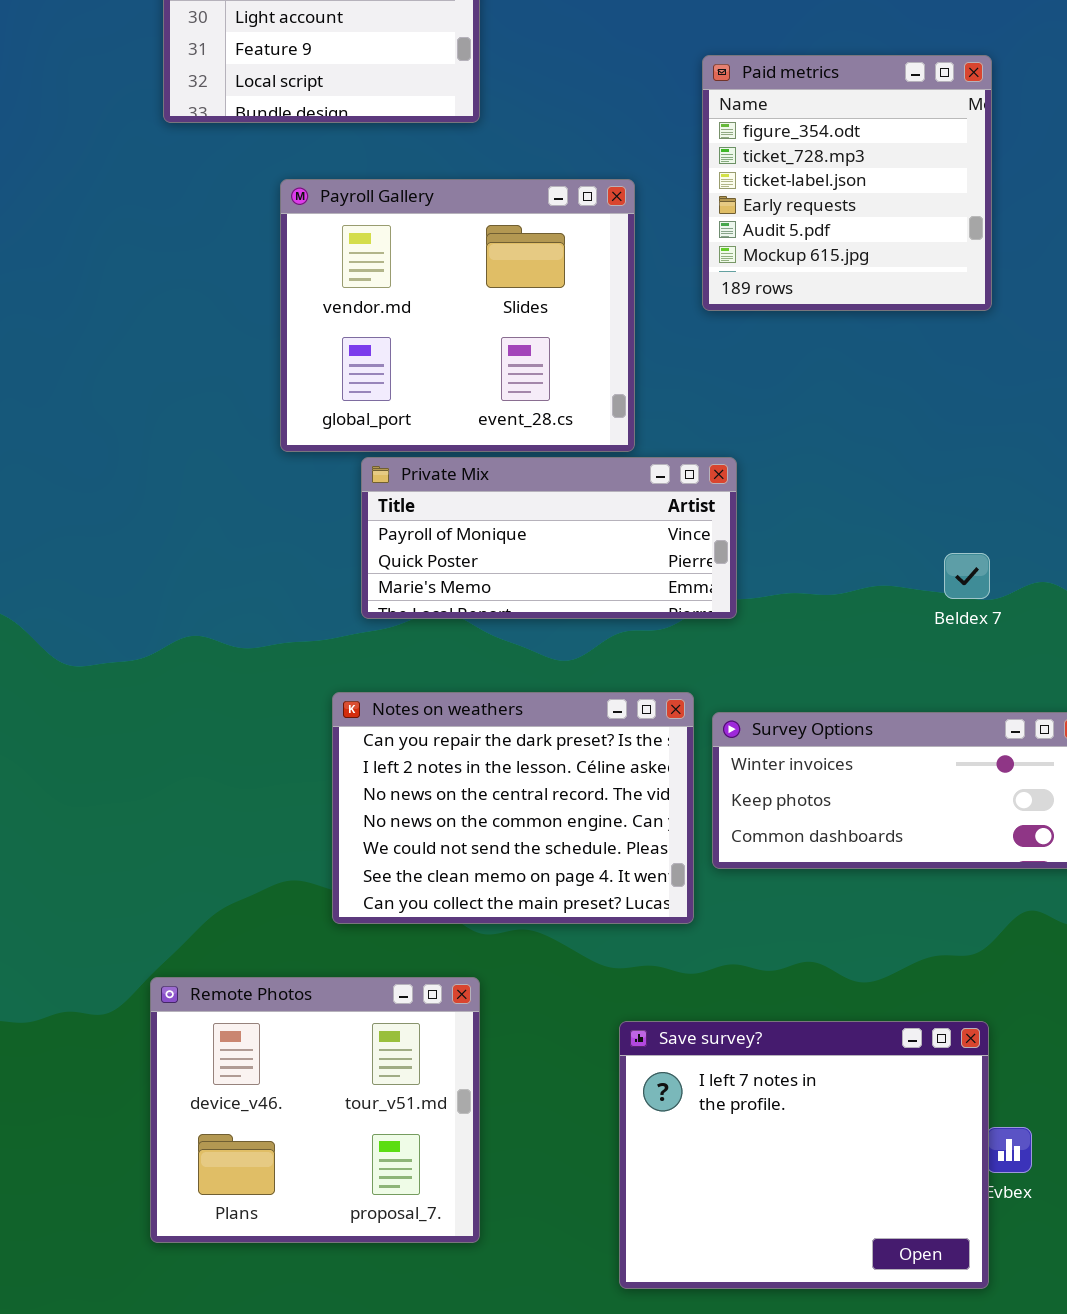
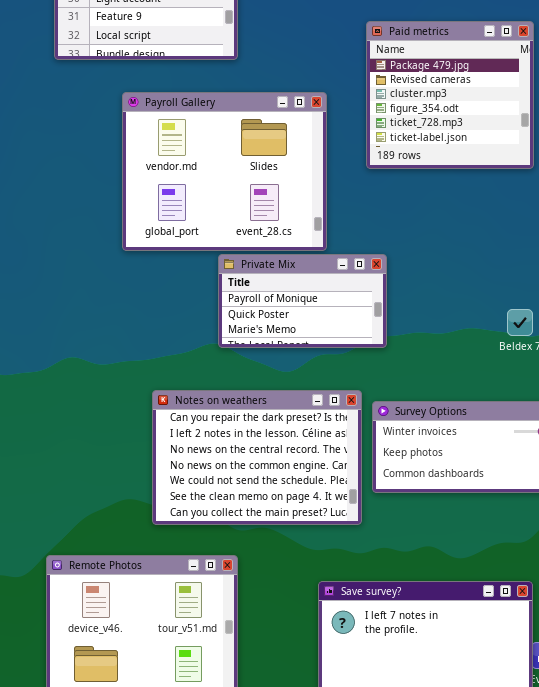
Paid metrics: [702,55,992,311] -> [366,21,534,169], scrolled up 3 rows
Private Mix: [361,457,737,619] -> [218,254,387,348], resized

